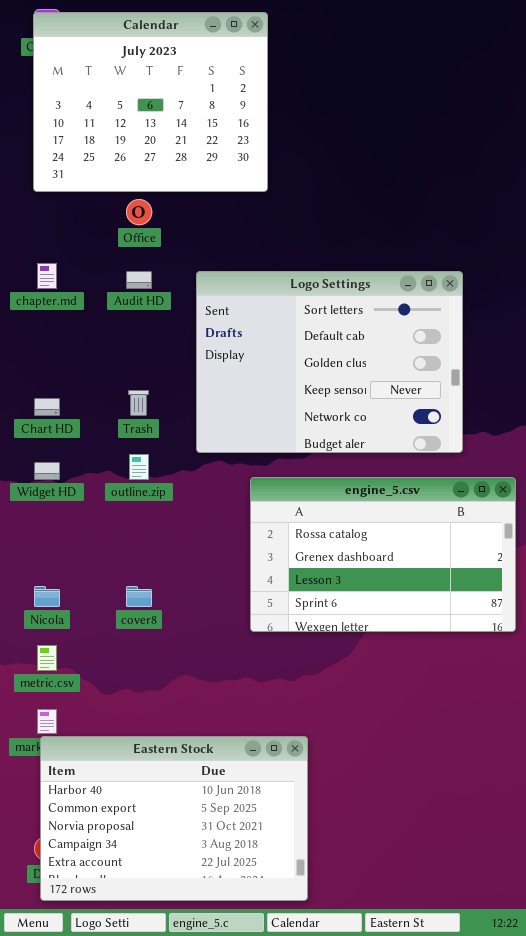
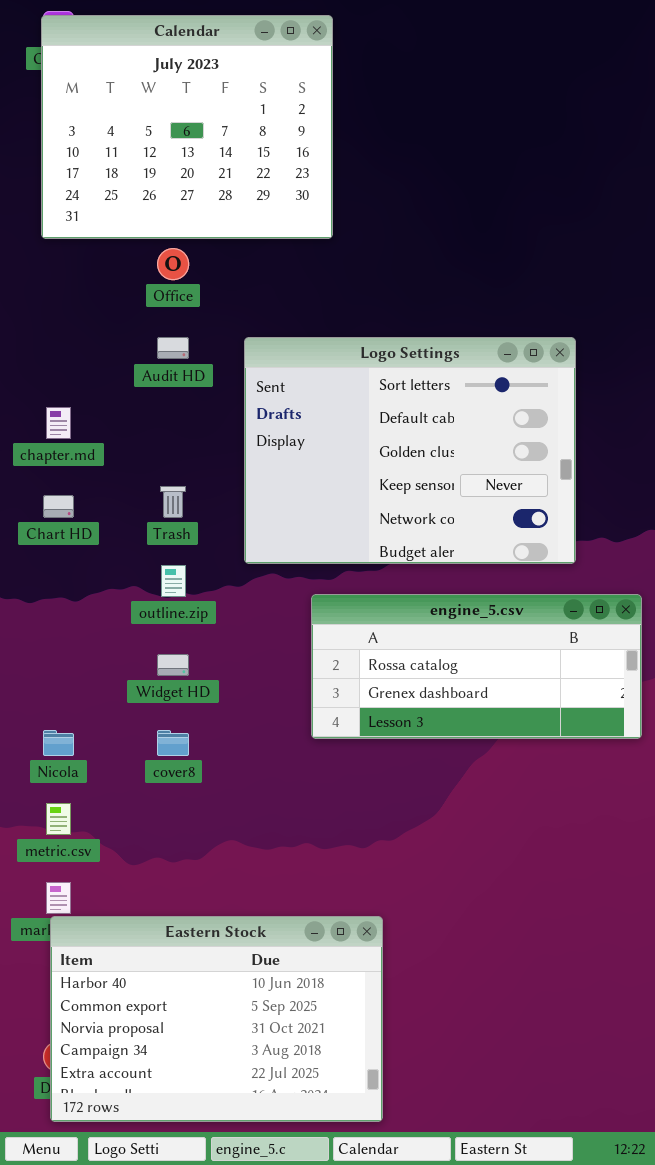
chapter.md: [37,263,57,289] -> [46,407,71,439], moved
Widget HD: [34,462,60,480] -> [157,654,189,676], moved
engine_5.csv: [250,477,516,632] -> [311,594,642,739], resized

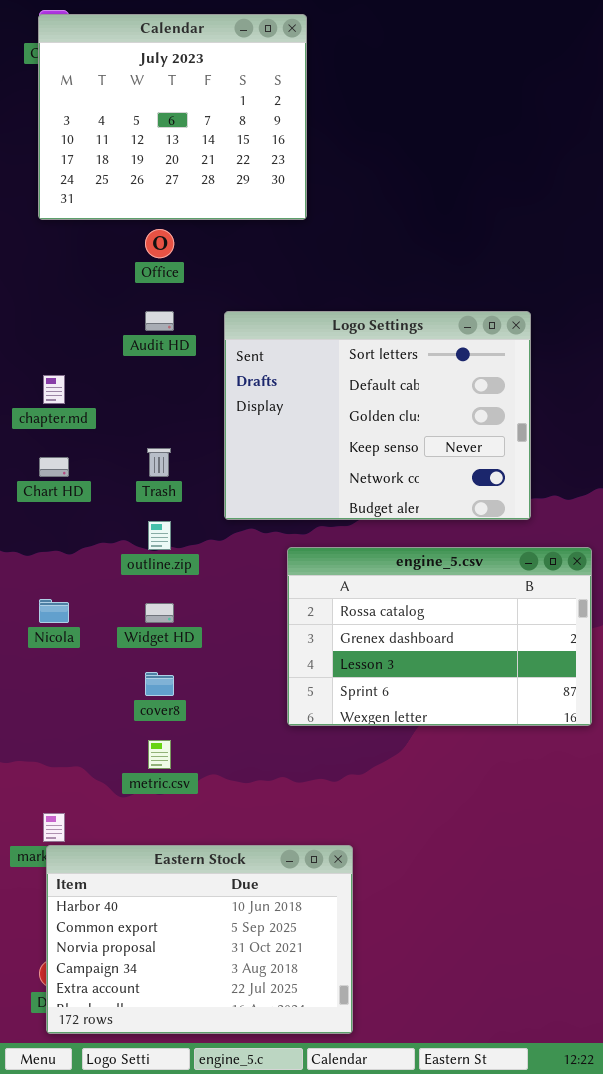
engine_5.csv: [311,594,642,739] -> [287,547,592,726], resized
Nicola: [43,730,74,756] -> [39,599,69,623], moved
metric.csv: [46,803,71,835] -> [148,740,171,769], moved

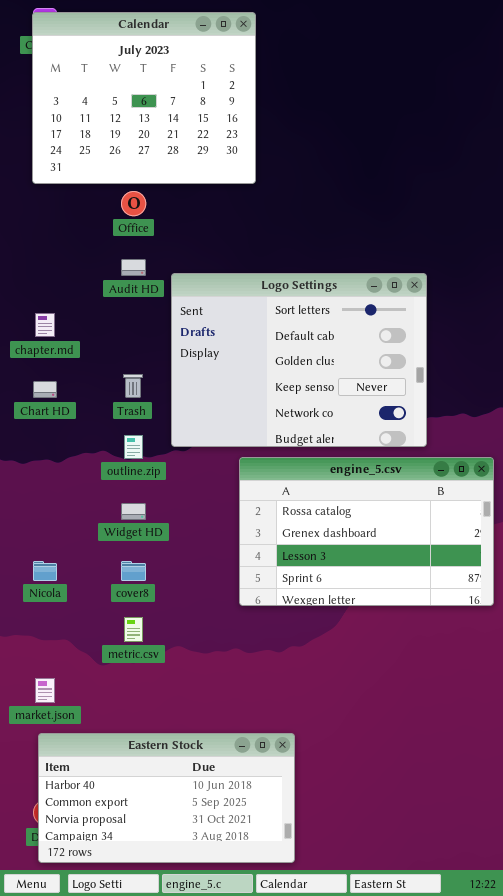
Logo Settings: [224,311,531,520] -> [171,273,427,447], moved
Nicola: [39,599,69,623] -> [33,561,57,581], moved
Eastern Stock: [46,845,353,1034] -> [38,733,295,863], resized

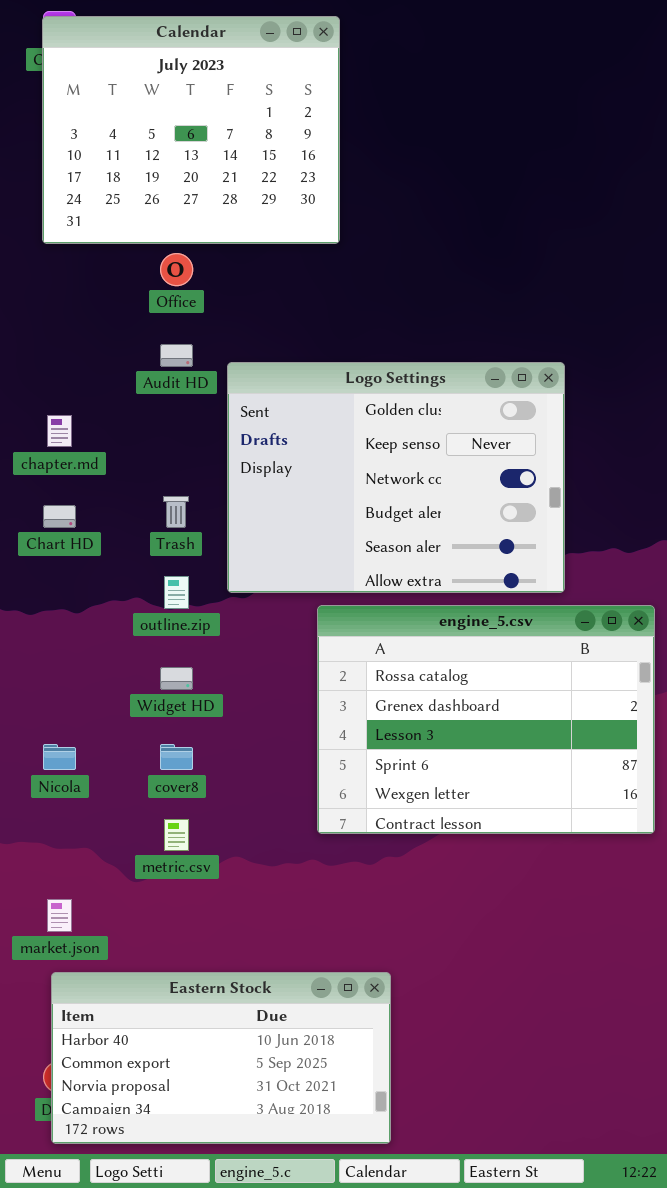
Logo Settings: [171,273,427,447] -> [227,362,565,593], scrolled down 2 rows
engine_5.csv: [239,457,494,606] -> [317,605,655,834], resized

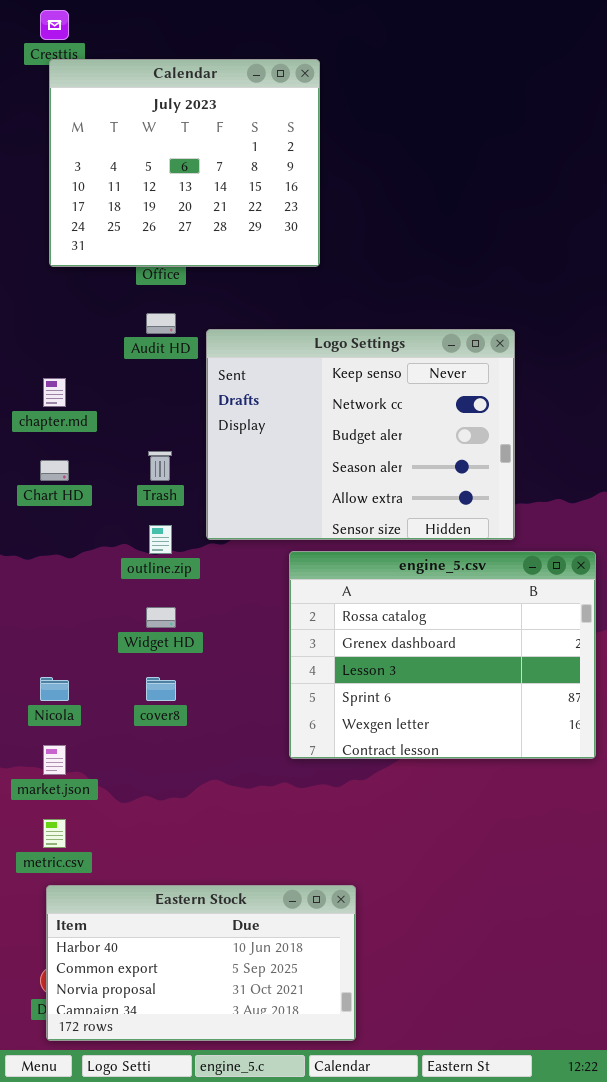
Calendar: [42,16,340,244] -> [49,59,320,267], moved
Logo Settings: [227,362,565,593] -> [206,329,515,540], scrolled down 1 row
metric.csv: [164,819,189,851] -> [43,819,66,848], moved
market.json: [47,899,72,932] -> [43,745,66,775], moved

